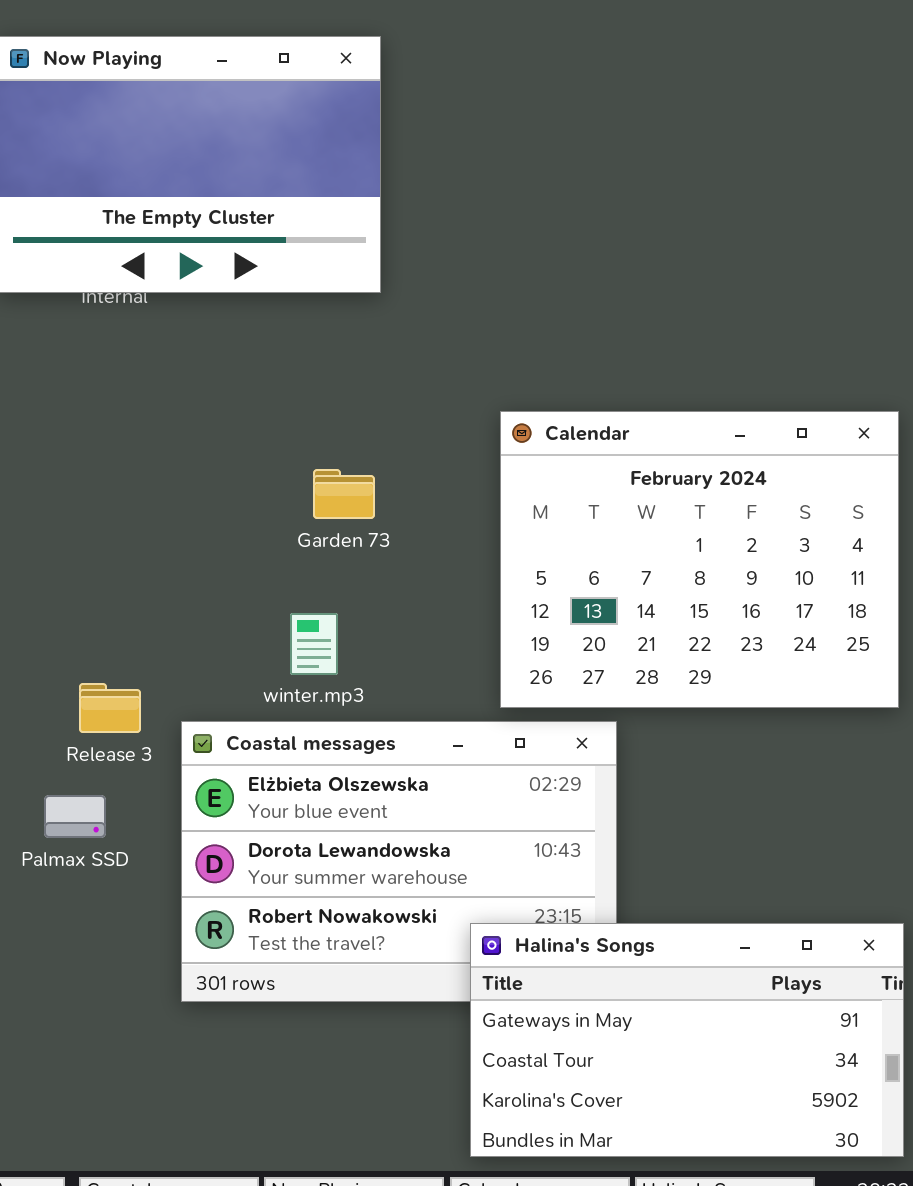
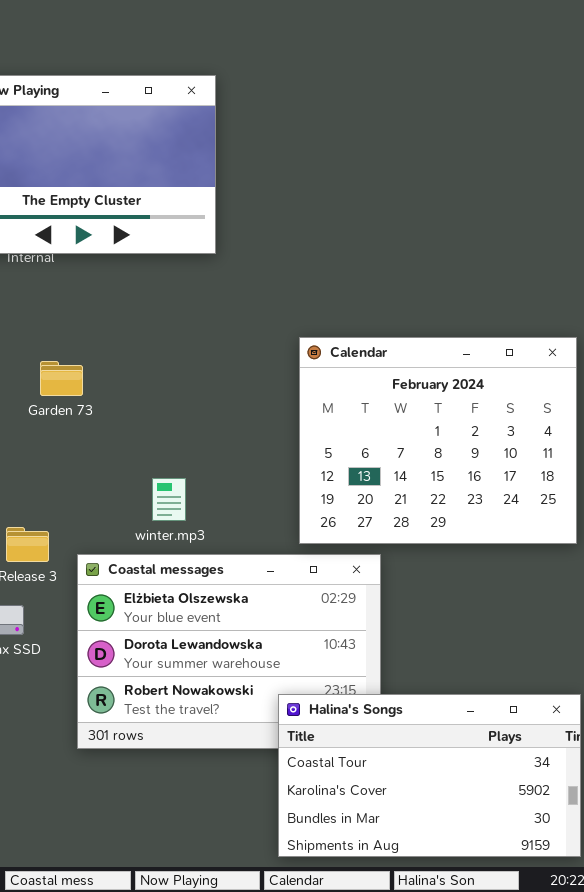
Garden 73: [313,469,375,519] -> [40,361,83,396], moved
Halina's Songs: [470,923,904,1157] -> [278,694,581,857], scrolled down 1 row

